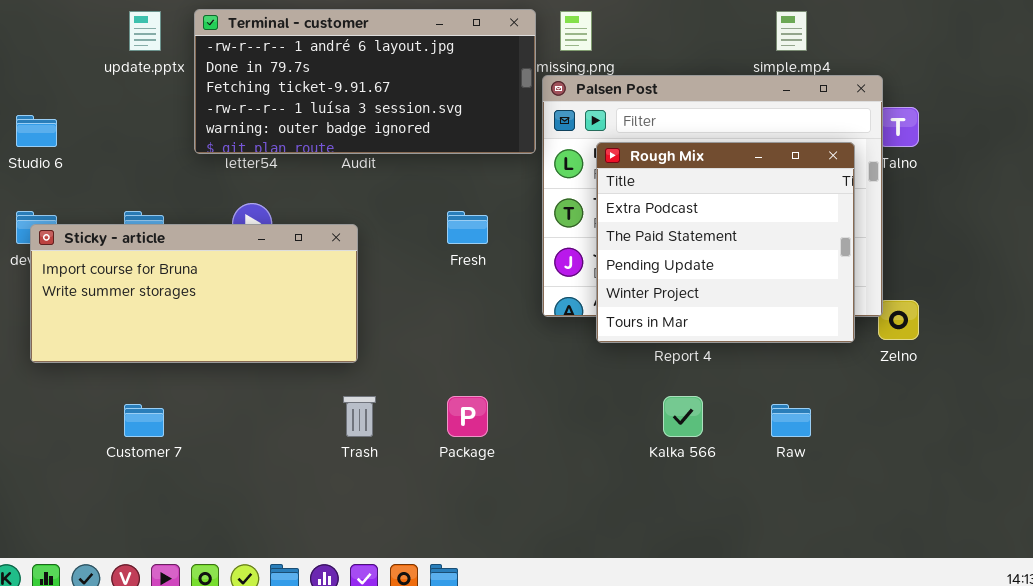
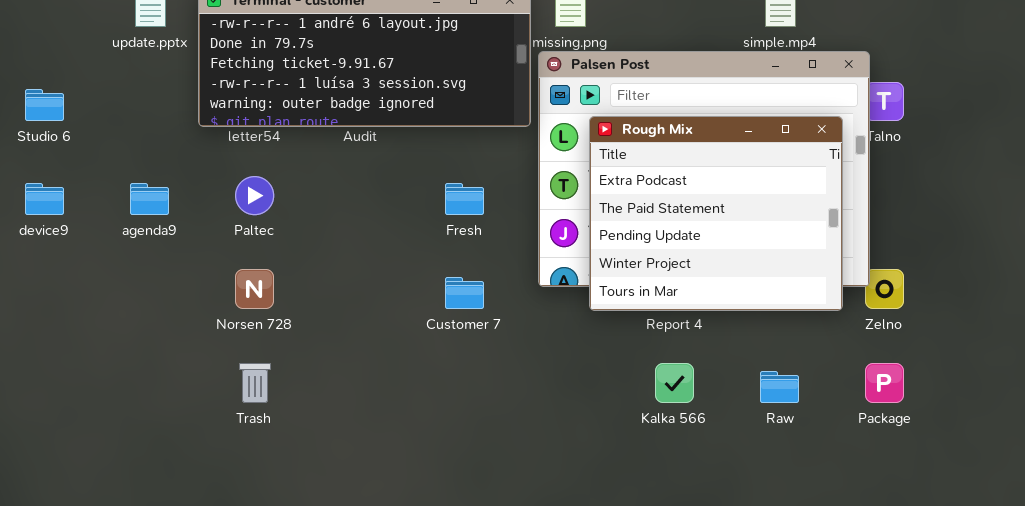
Sticky - article: [30,224,358,363] -> none, closed
Trash: [343,396,376,437] -> [239,363,271,403], moved
Package: [447,396,488,437] -> [865,363,904,403], moved
Customer 7: [124,404,164,437] -> [445,277,484,309], moved

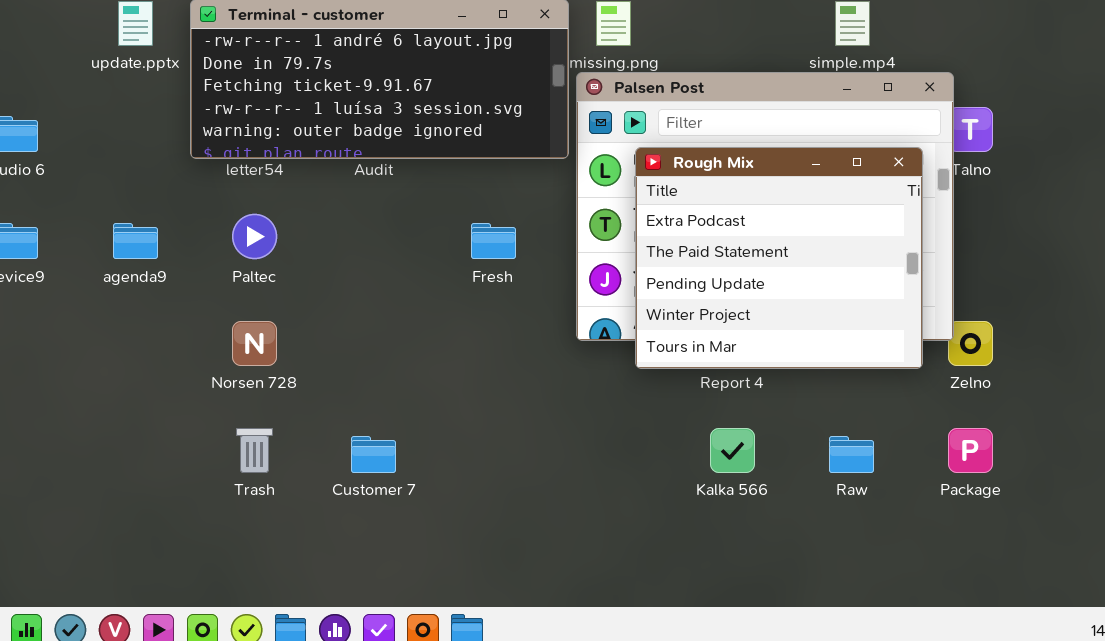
Customer 7: [445,277,484,309] -> [351,436,396,473], moved

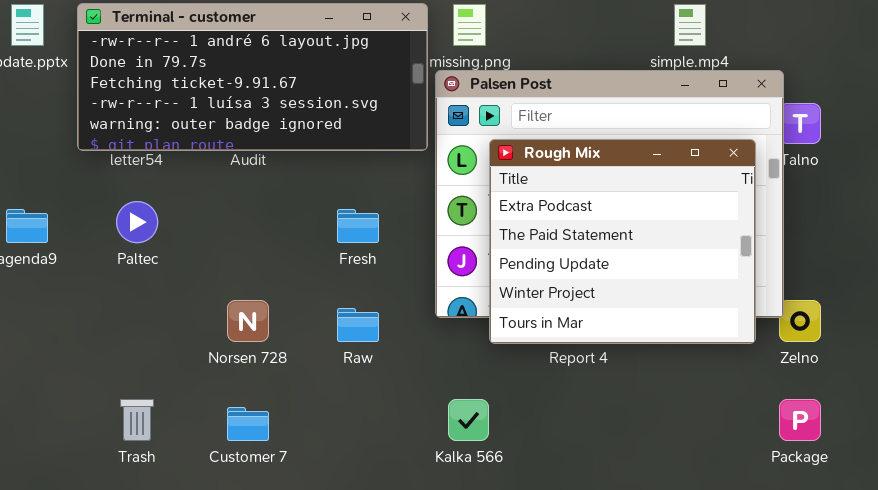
Norsen 728: [232,321,277,366] -> [227,300,269,342], moved
Kalka 566: [710,428,755,473] -> [448,399,489,441], moved
Raw: [829,436,874,473] -> [337,308,379,342], moved

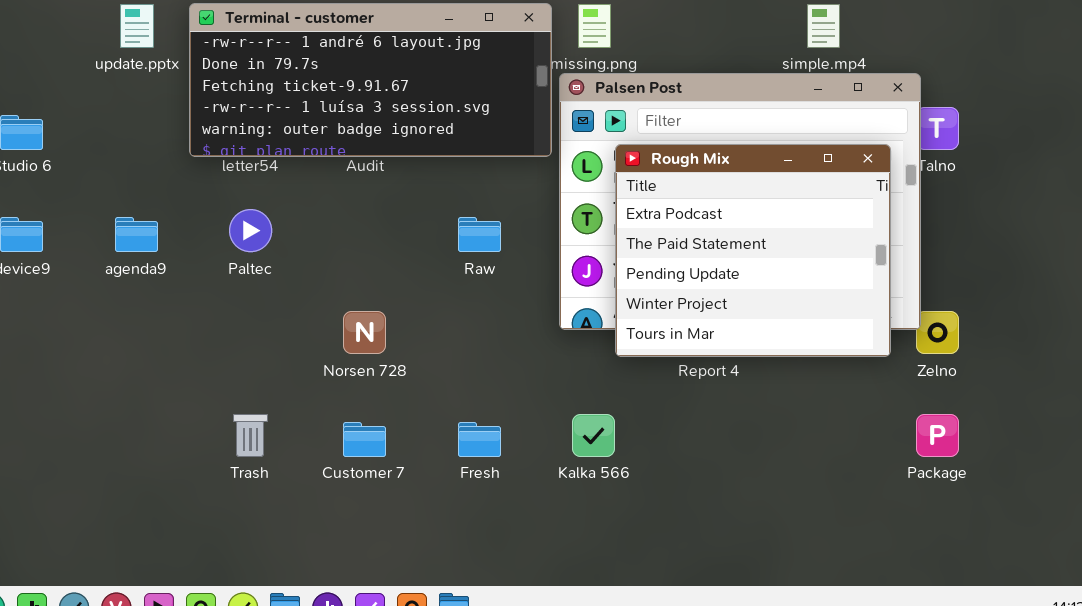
Fresh: [337,209,379,243] -> [458,422,501,457], moved
Raw: [337,308,379,342] -> [458,217,501,252], moved

